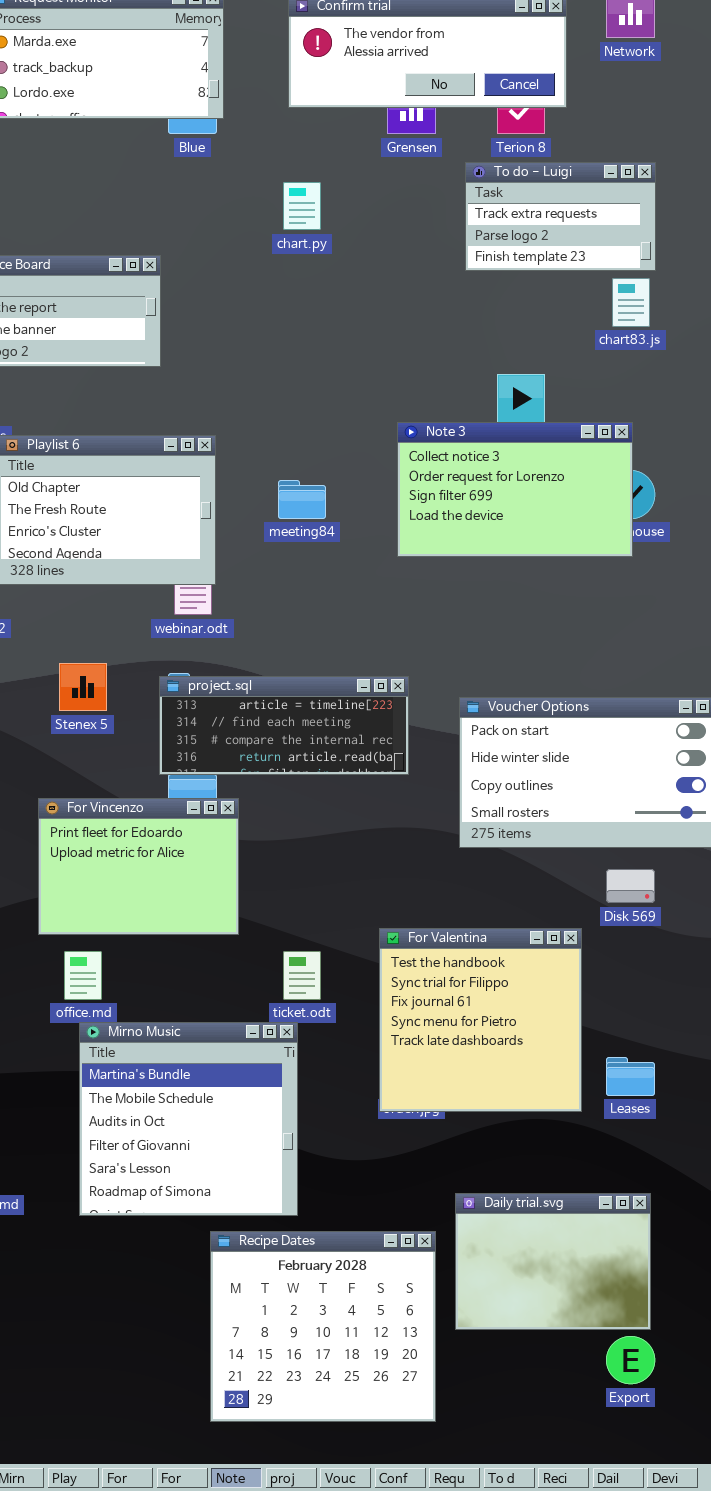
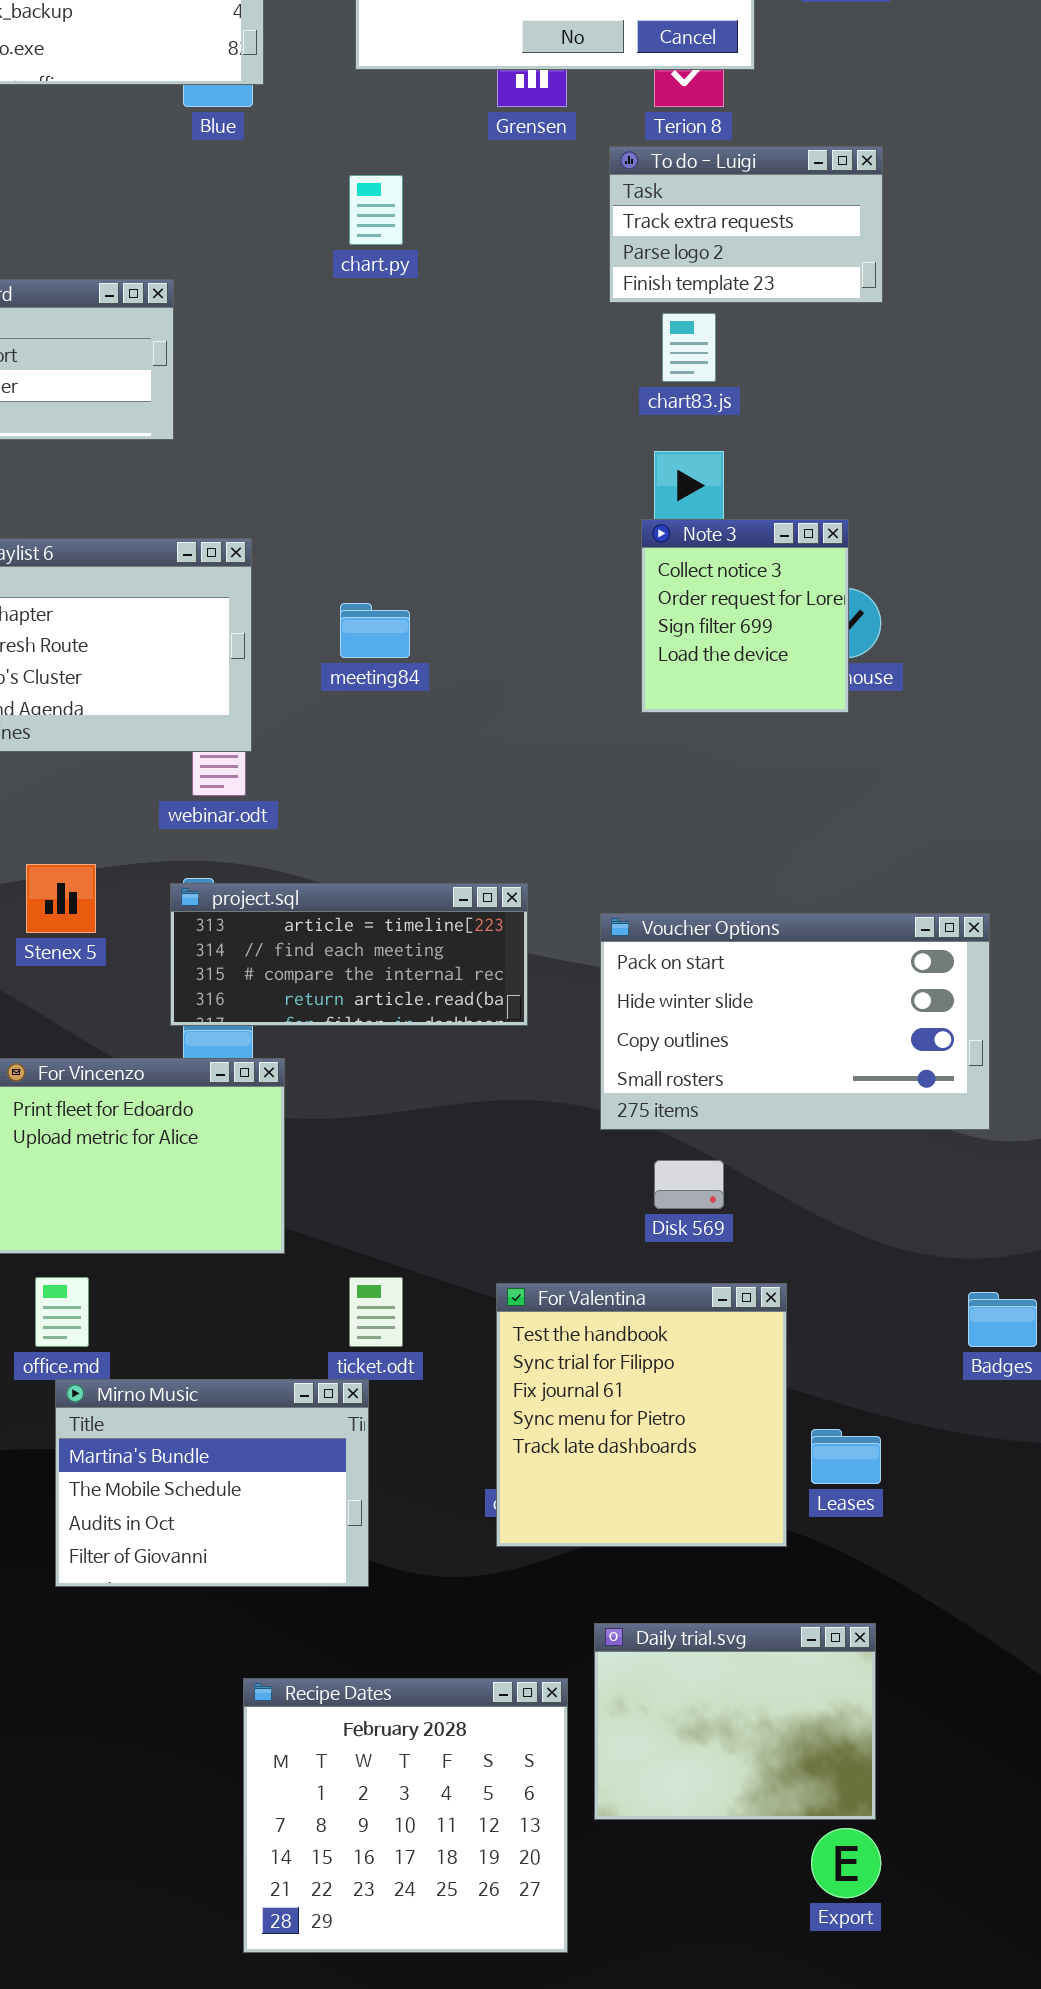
chart83.js: [612,278,650,327] -> [662,313,716,382], moved
Note 3: [397,422,633,557] -> [641,519,849,713], resized
Disk 569: [606,869,655,903] -> [654,1160,724,1209], moved
For Valentina: [379,928,582,1112] -> [496,1283,787,1547], moved
Mirno Music: [79,1022,298,1216] -> [55,1379,369,1587], resized

